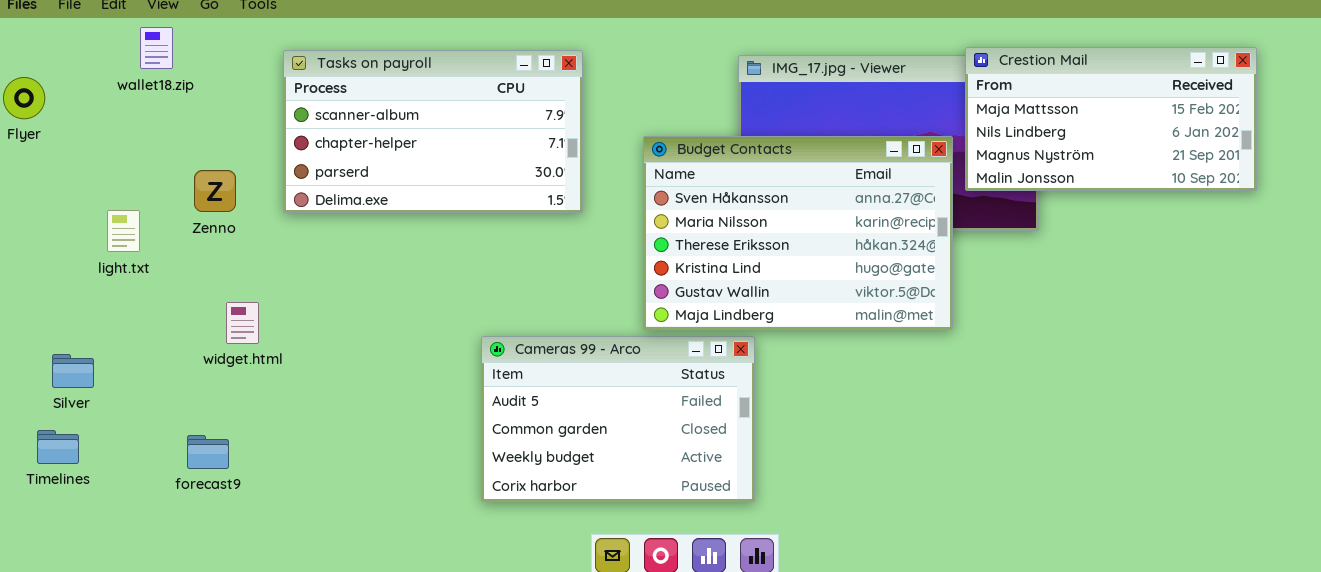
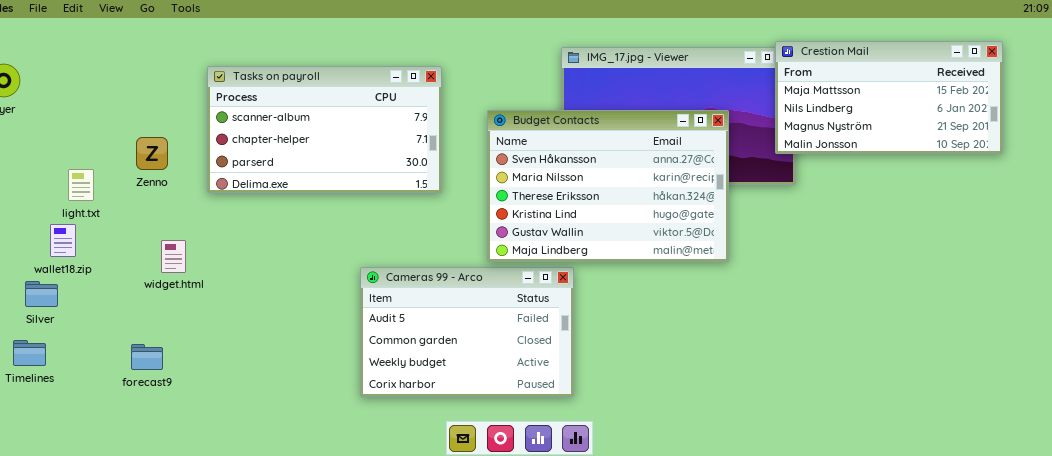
wallet18.zip: [140,27,173,69] -> [50,224,76,257], moved
Crestion Mail: [965,47,1257,191] -> [775,41,1003,154], moved
Tasks on payroll: [283,50,583,213] -> [207,66,442,193], moved

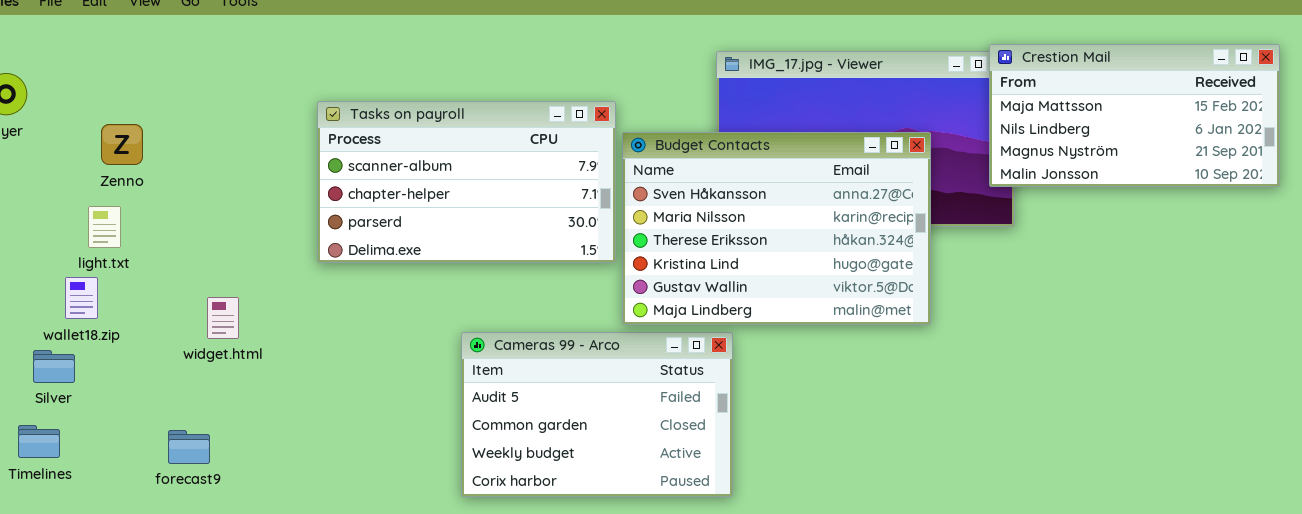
Tasks on payroll: [207,66,442,193] -> [317,101,616,263], moved
Zenno: [136,137,168,170] -> [101,124,143,165], moved

